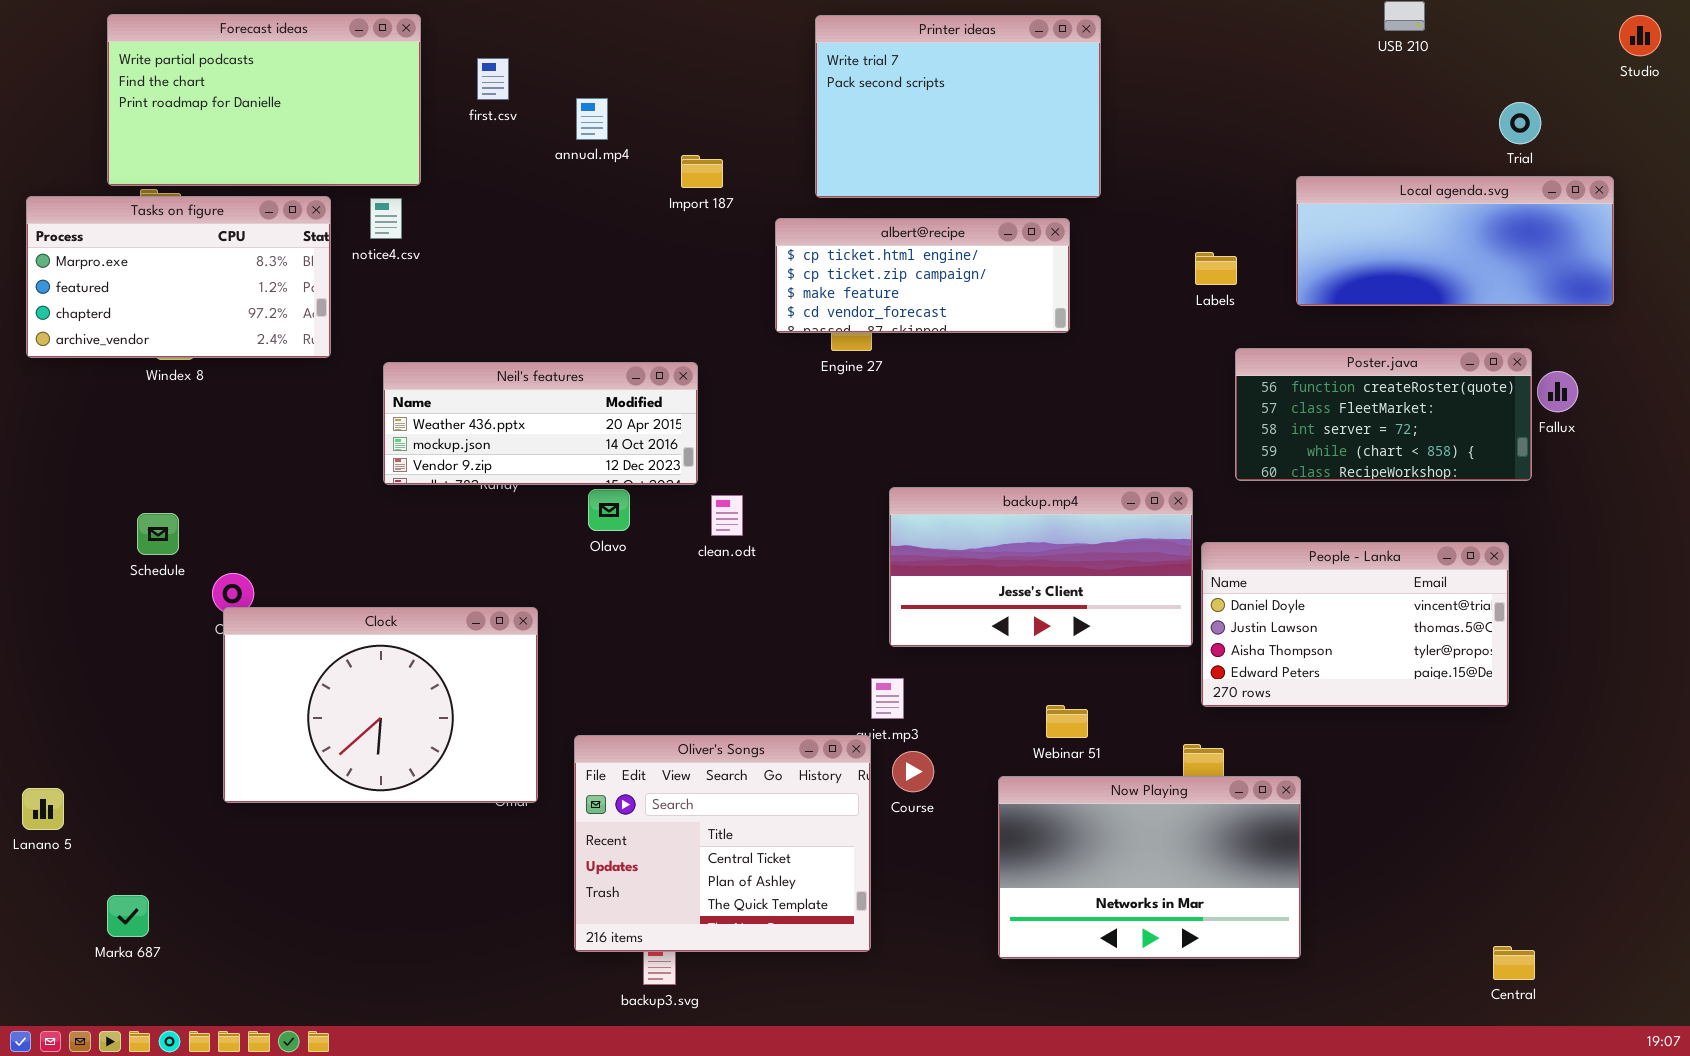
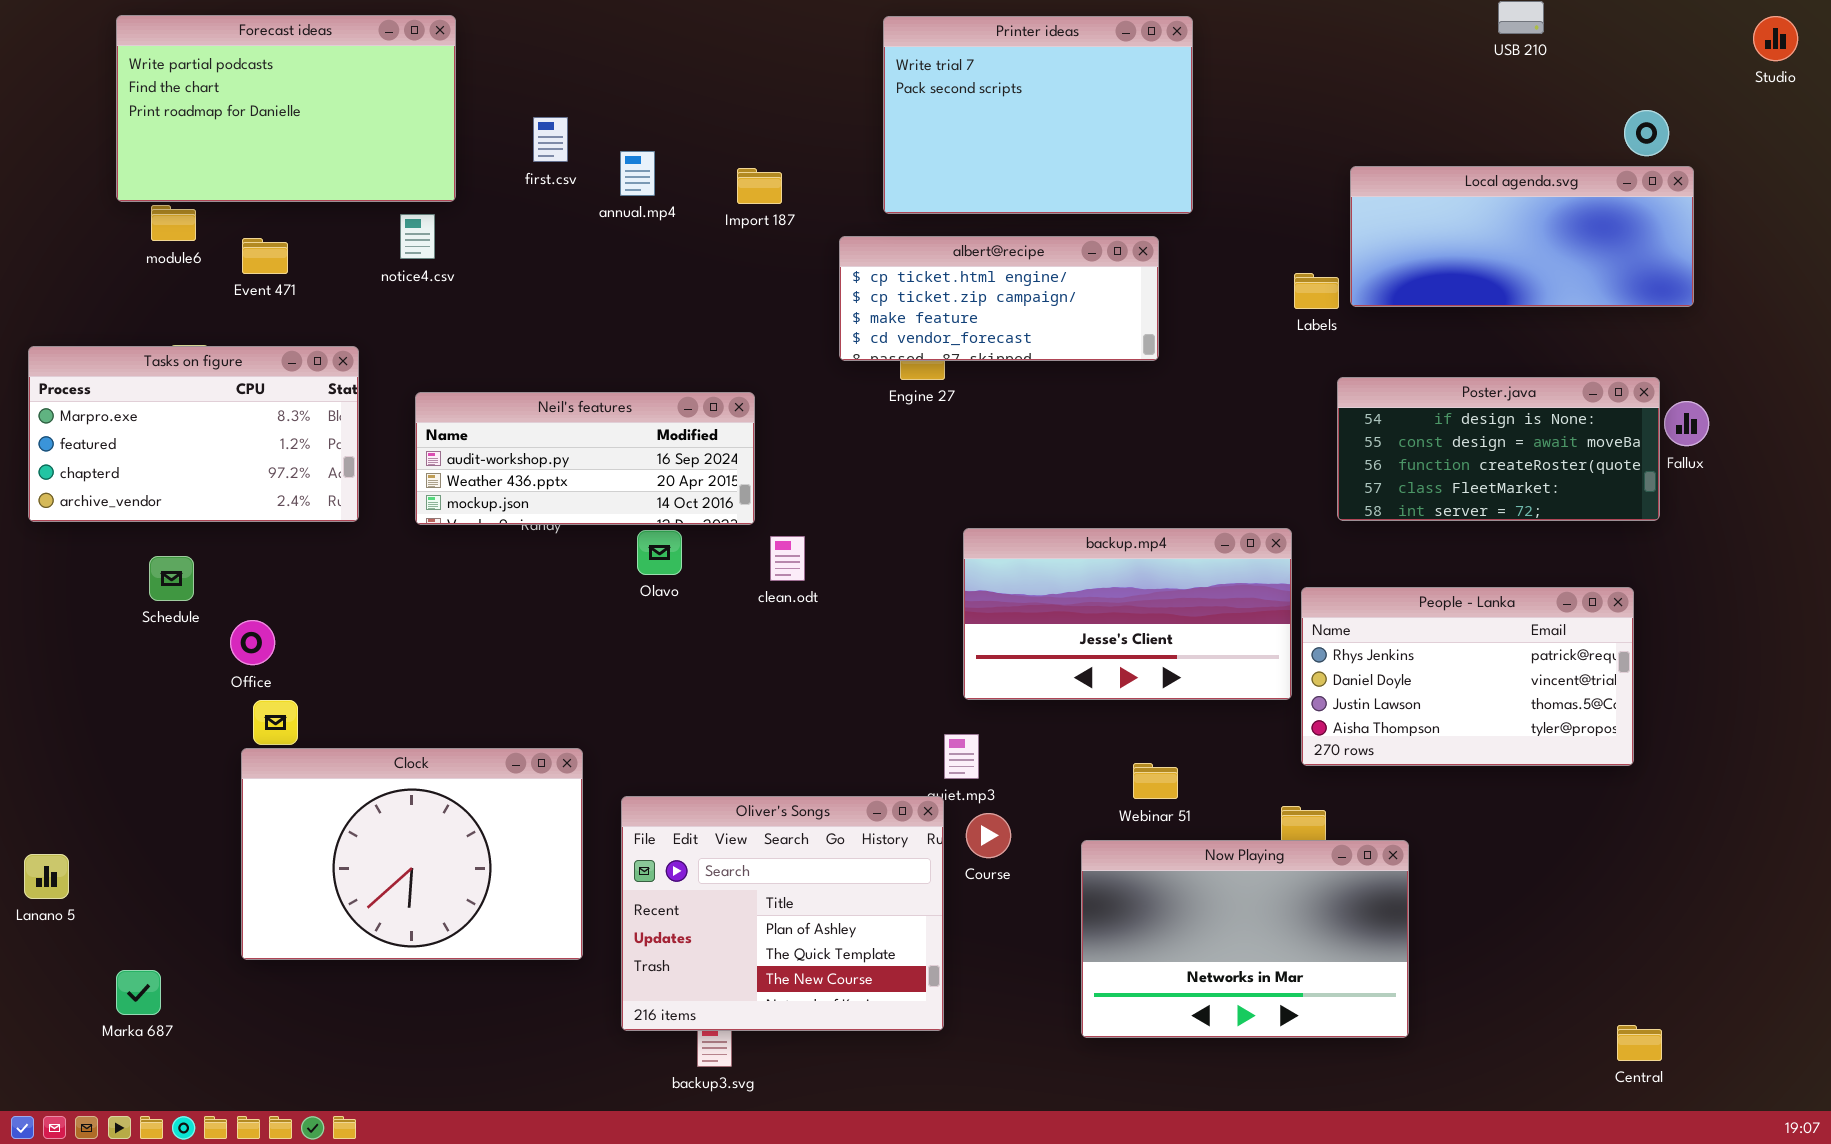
first.csv: [477,58,509,100] -> [533,117,568,162], moved
annual.mp4: [576,98,608,140] -> [620,151,655,196], moved
Local agenda.svg: [1296,176,1614,306] -> [1350,166,1694,307], moved
Tasks on figure: [26,196,331,358] -> [28,346,359,522], moved
Poster.java: [1235,348,1532,481] -> [1337,377,1660,521], scrolled up 2 rows
Neil's features: [383,362,698,485] -> [415,392,755,525], scrolled up 1 row
People - Lanka: [1201,542,1509,707] -> [1301,587,1634,766], scrolled up 1 row
Clock: [223,607,538,803] -> [241,748,583,960], moved
Oliver's Songs: [574,735,871,952] -> [621,796,944,1031], scrolled down 1 row

